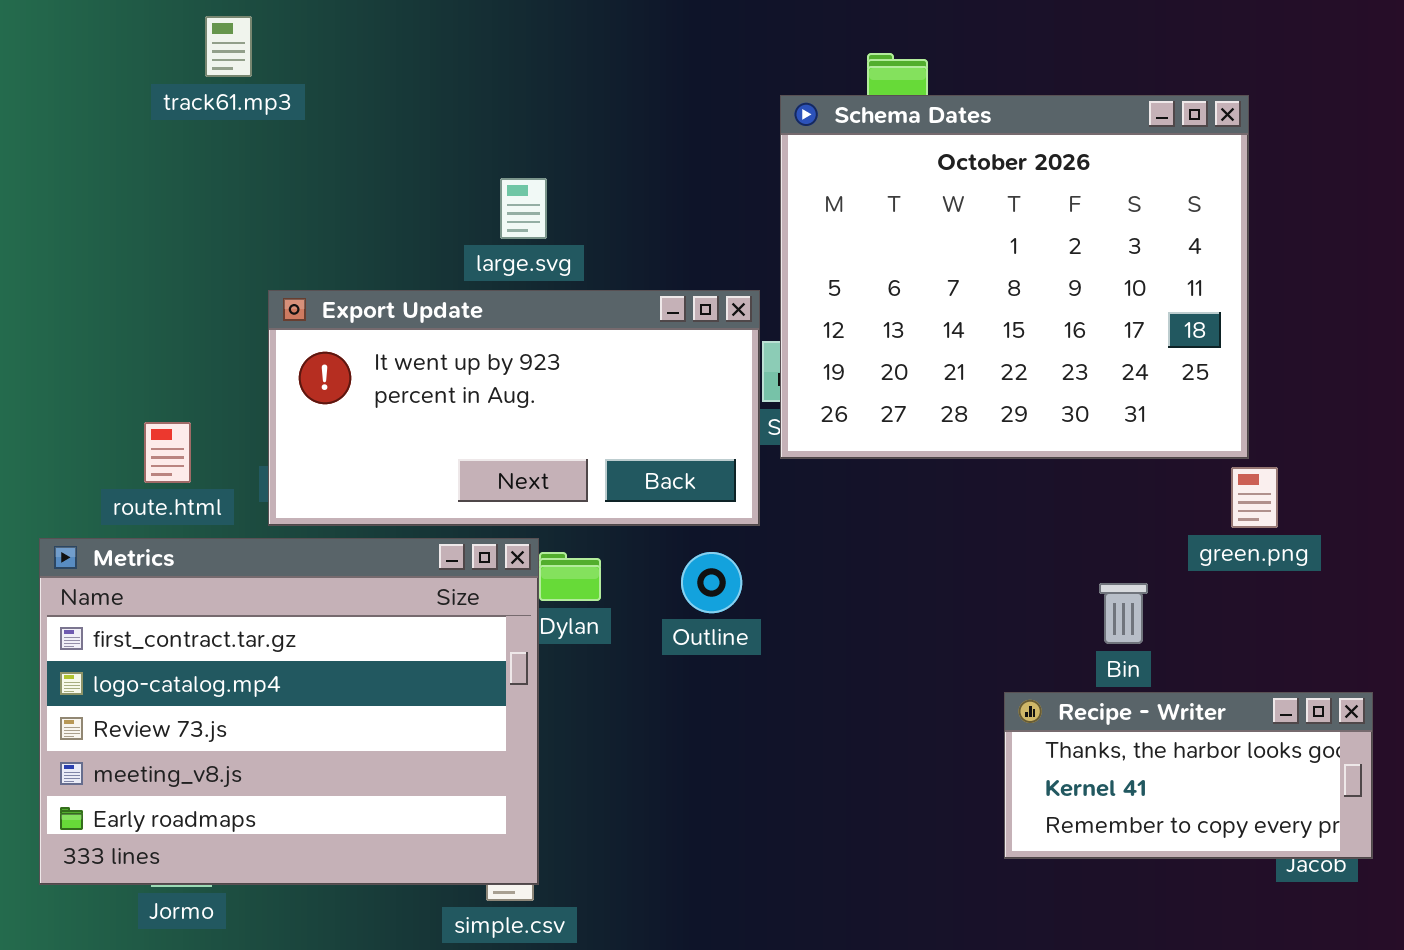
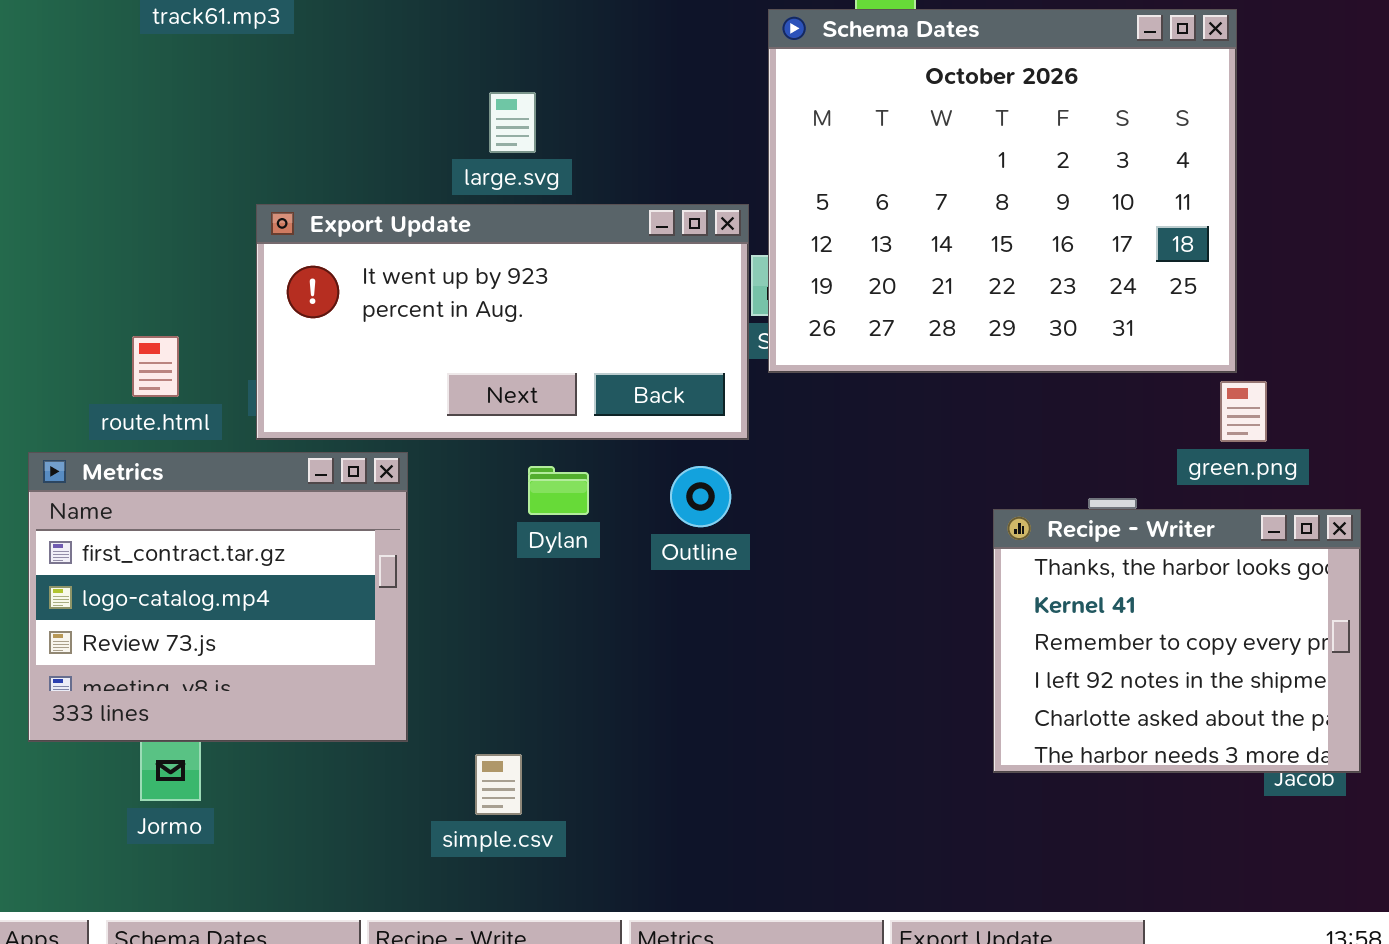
Metrics: [39,538,539,885] -> [28,452,408,742], resized
Recipe - Writer: [1004,692,1373,859] -> [993,509,1361,773], resized

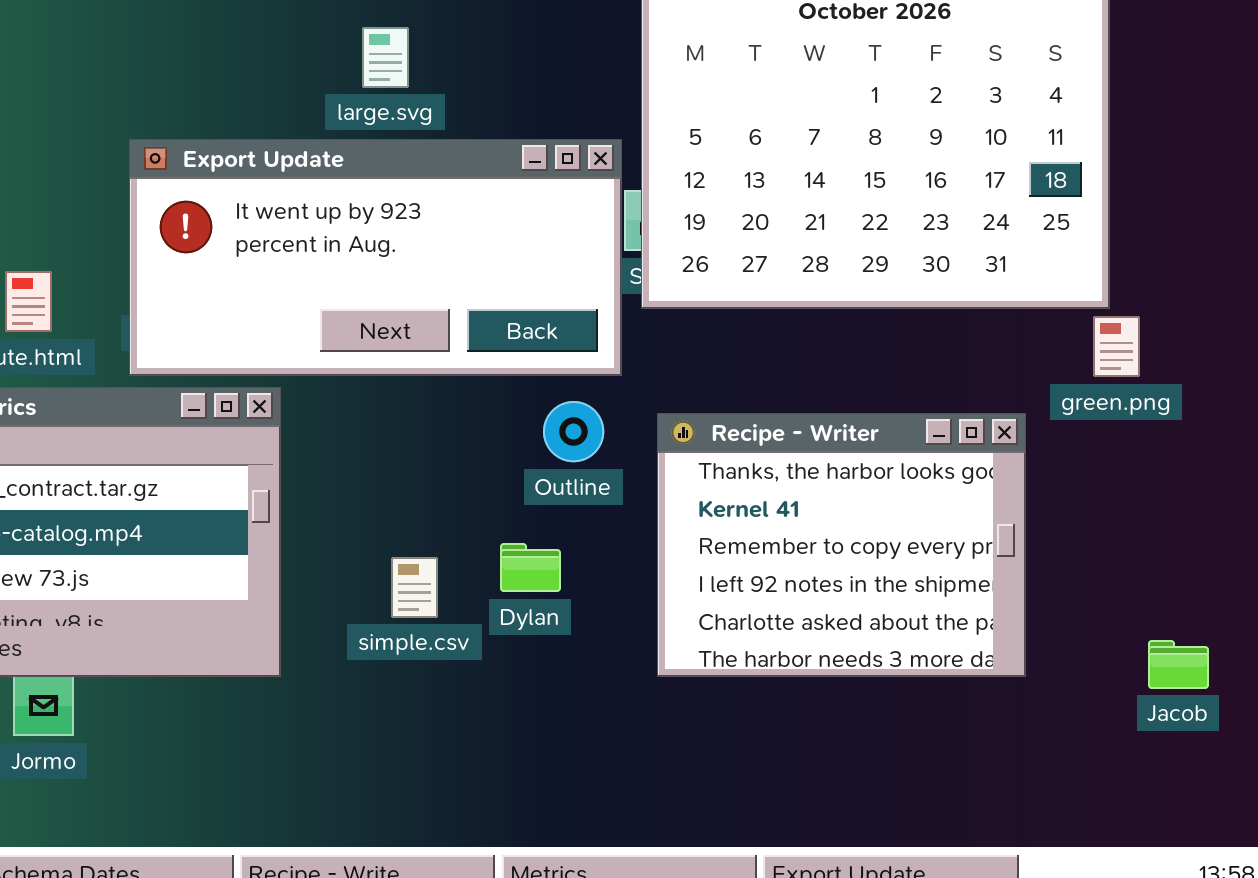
Dylan: [528,466,589,515] -> [500,543,561,592], moved
Recipe - Writer: [993,509,1361,773] -> [657,413,1026,677], moved
simple.csv: [475,754,522,815] -> [391,557,438,618], moved

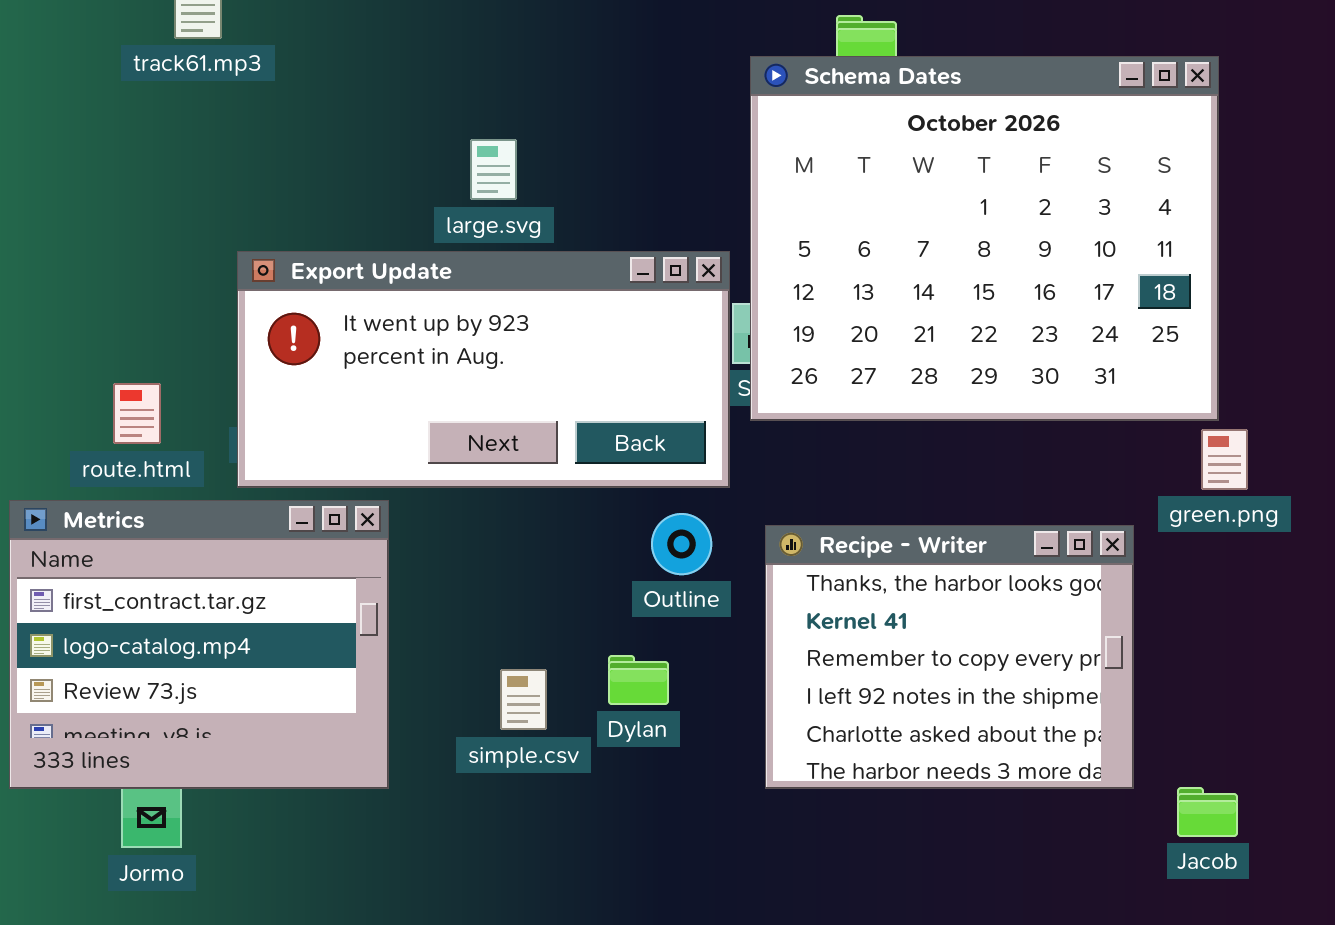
Jacob: [1148,640,1209,689] -> [1177,787,1238,837], moved

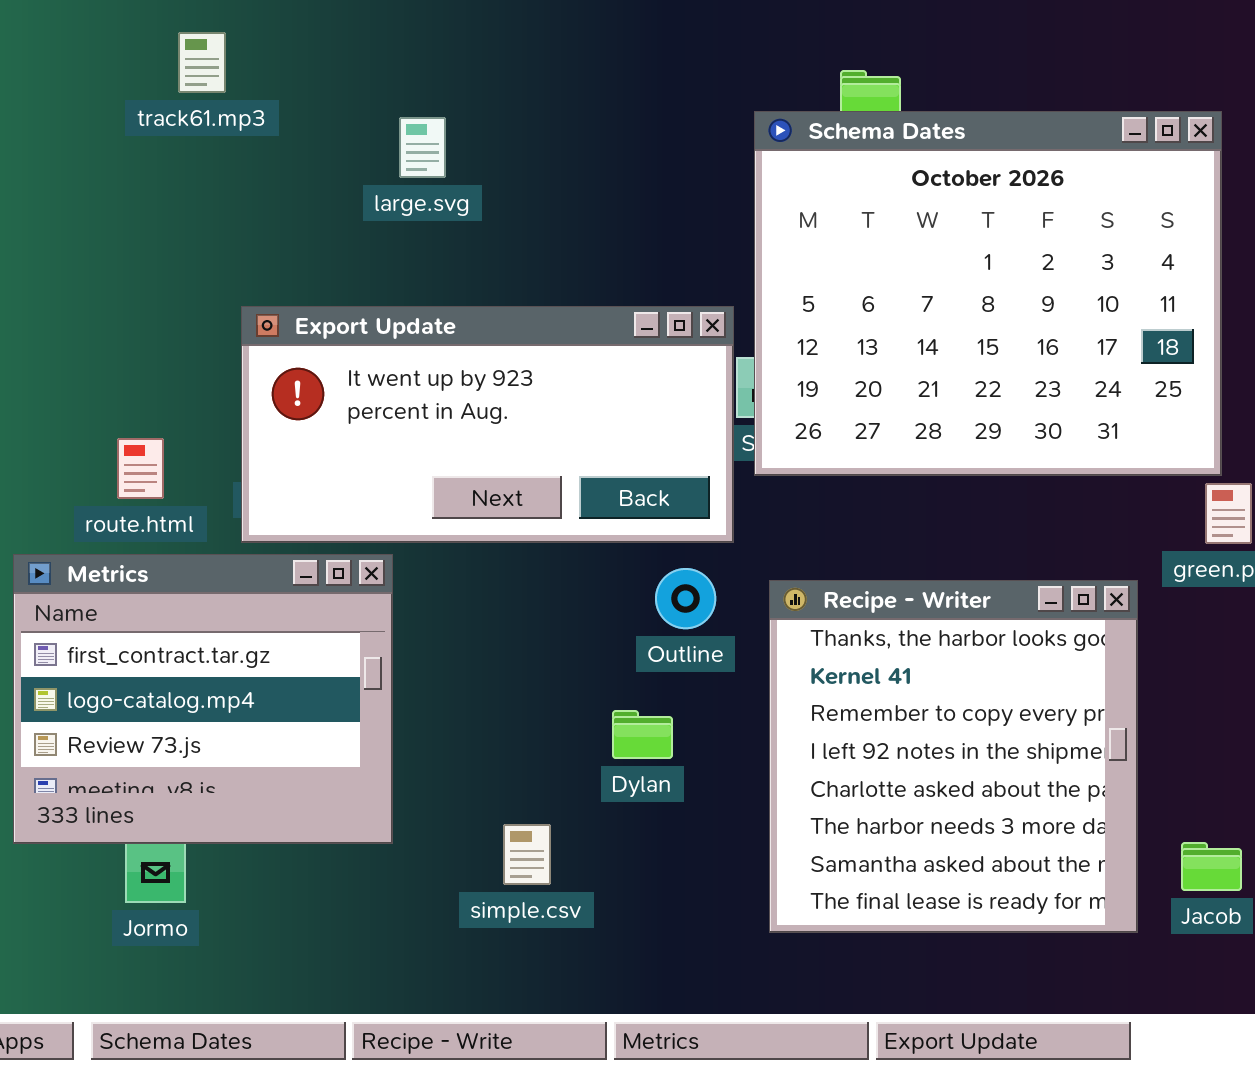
large.svg: [470,139,517,200] -> [399,117,446,178], moved
Recipe - Writer: [765,525,1134,789] -> [769,580,1138,933], resized
simple.csv: [500,669,547,730] -> [503,824,551,885], moved

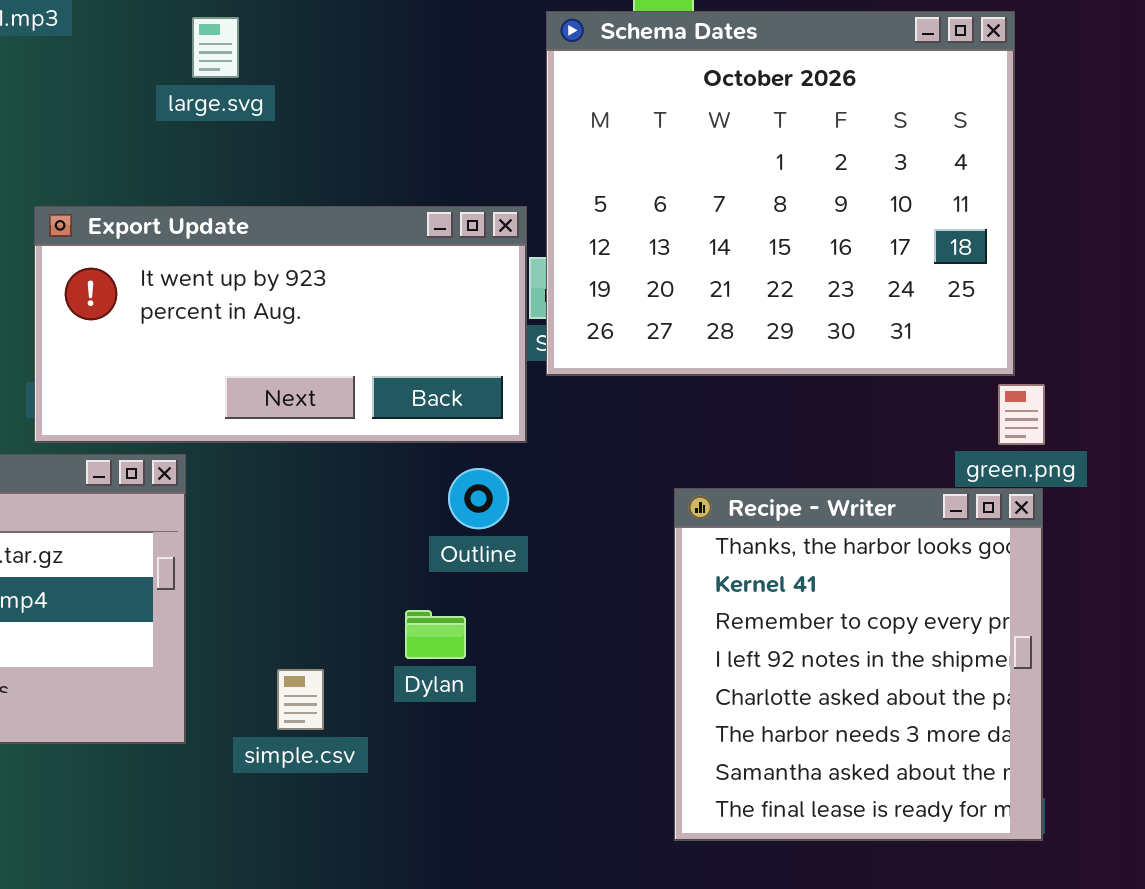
Recipe - Writer: [769,580,1138,933] -> [674,488,1043,841], moved
simple.csv: [503,824,551,885] -> [277,669,324,730], moved

